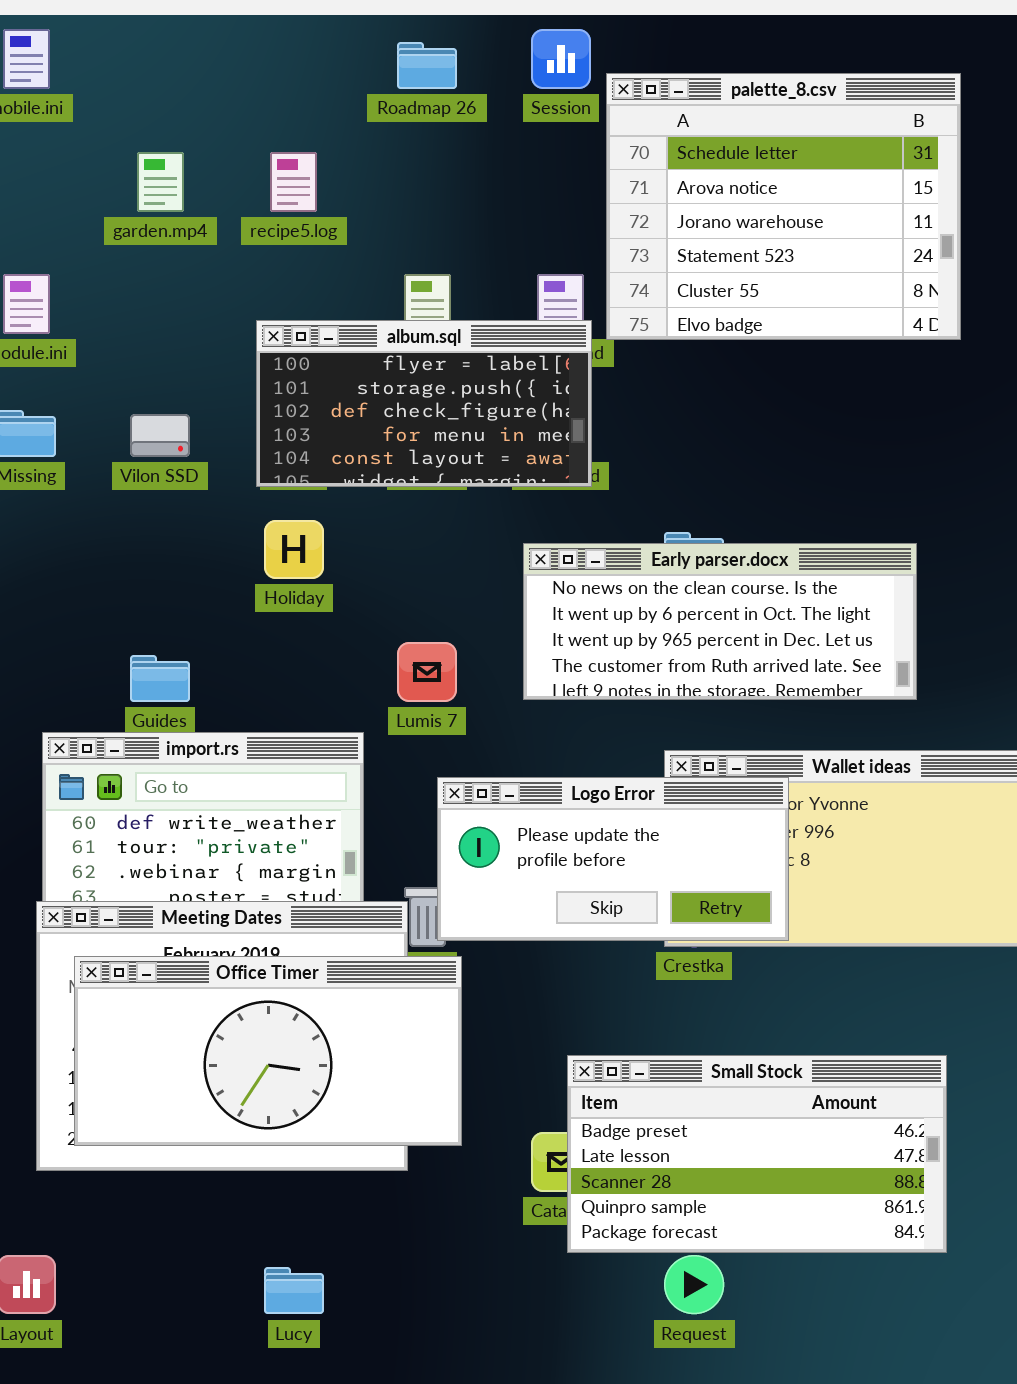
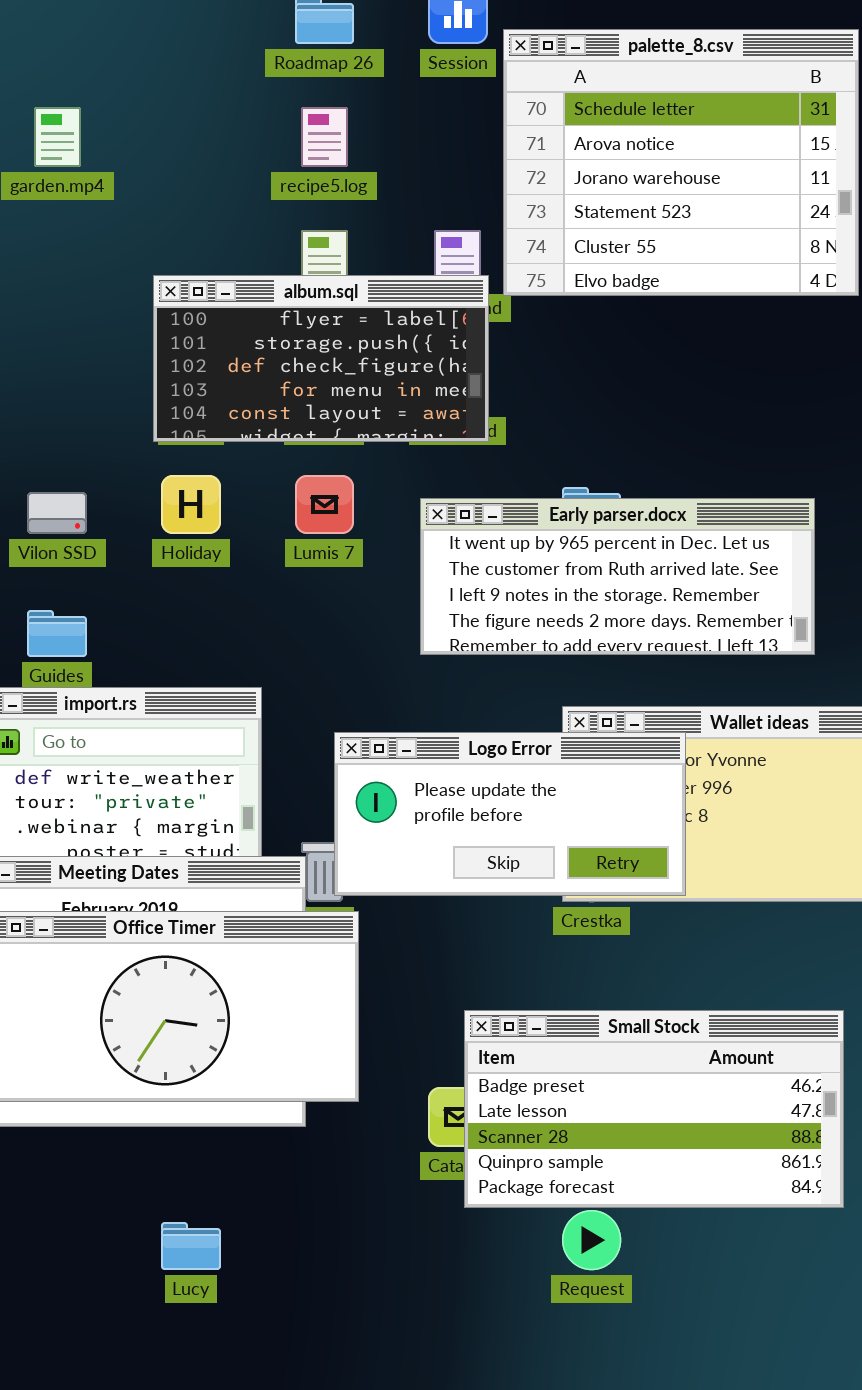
recipe5.log: [270,152,317,212] -> [301,107,348,167], moved
Vilon SSD: [130,414,190,457] -> [27,492,87,534], moved
Early parser.docx: [523,543,917,700] -> [420,498,815,655], scrolled down 2 rows
Lumis 7: [397,642,457,702] -> [295,475,354,534], moved

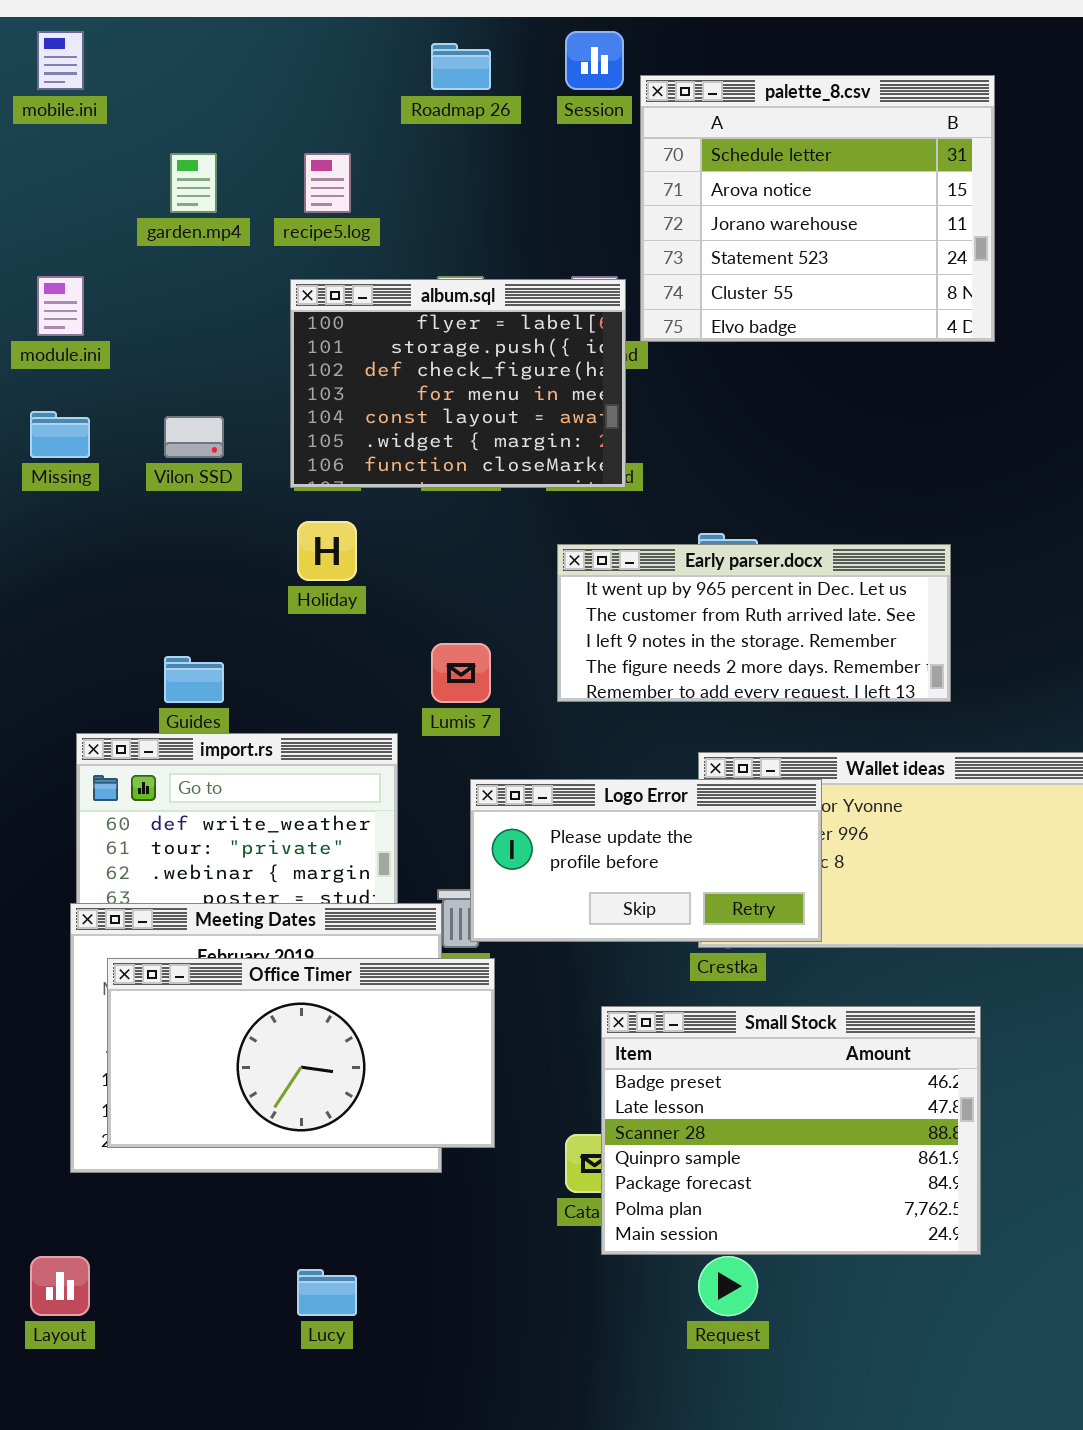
recipe5.log: [301,107,348,167] -> [304,153,351,213], moved
album.sql: [153,275,489,442] -> [290,279,626,488], resized
Lumis 7: [295,475,354,534] -> [431,643,491,703], moved
Vilon SSD: [27,492,87,534] -> [164,416,224,458], moved
Small Stock: [464,1010,844,1208] -> [601,1006,981,1255], resized

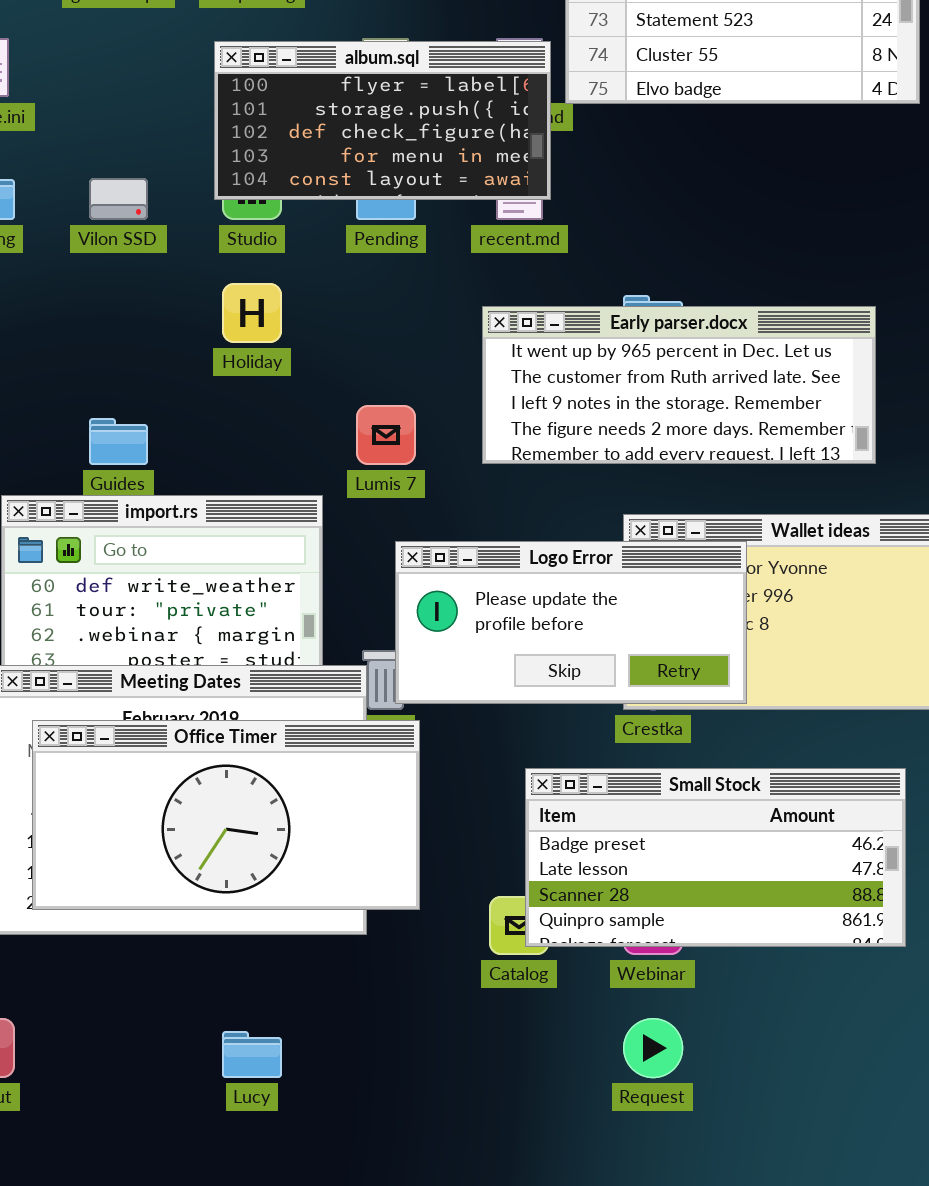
album.sql: [290,279,626,488] -> [214,41,551,200], resized
Small Stock: [601,1006,981,1255] -> [525,768,906,947], resized

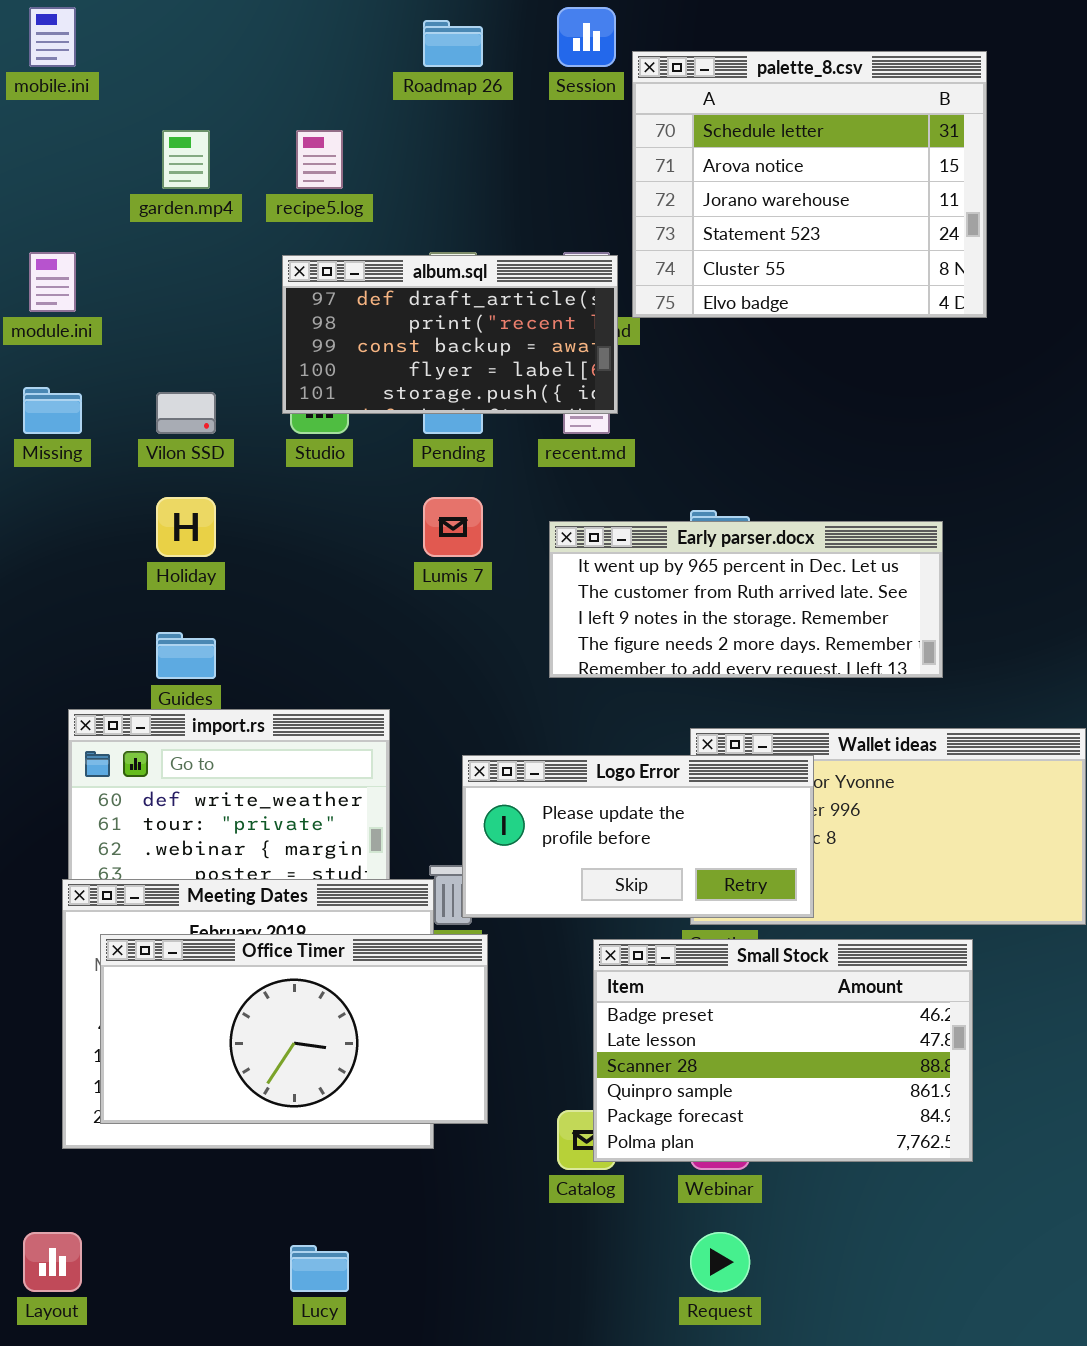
album.sql: [214,41,551,200] -> [282,255,618,414], scrolled up 3 rows
Holiday: [222,283,282,343] -> [156,497,216,557], moved
Lumis 7: [356,405,416,465] -> [423,497,483,557], moved
Small Stock: [525,768,906,947] -> [593,939,973,1162], resized

